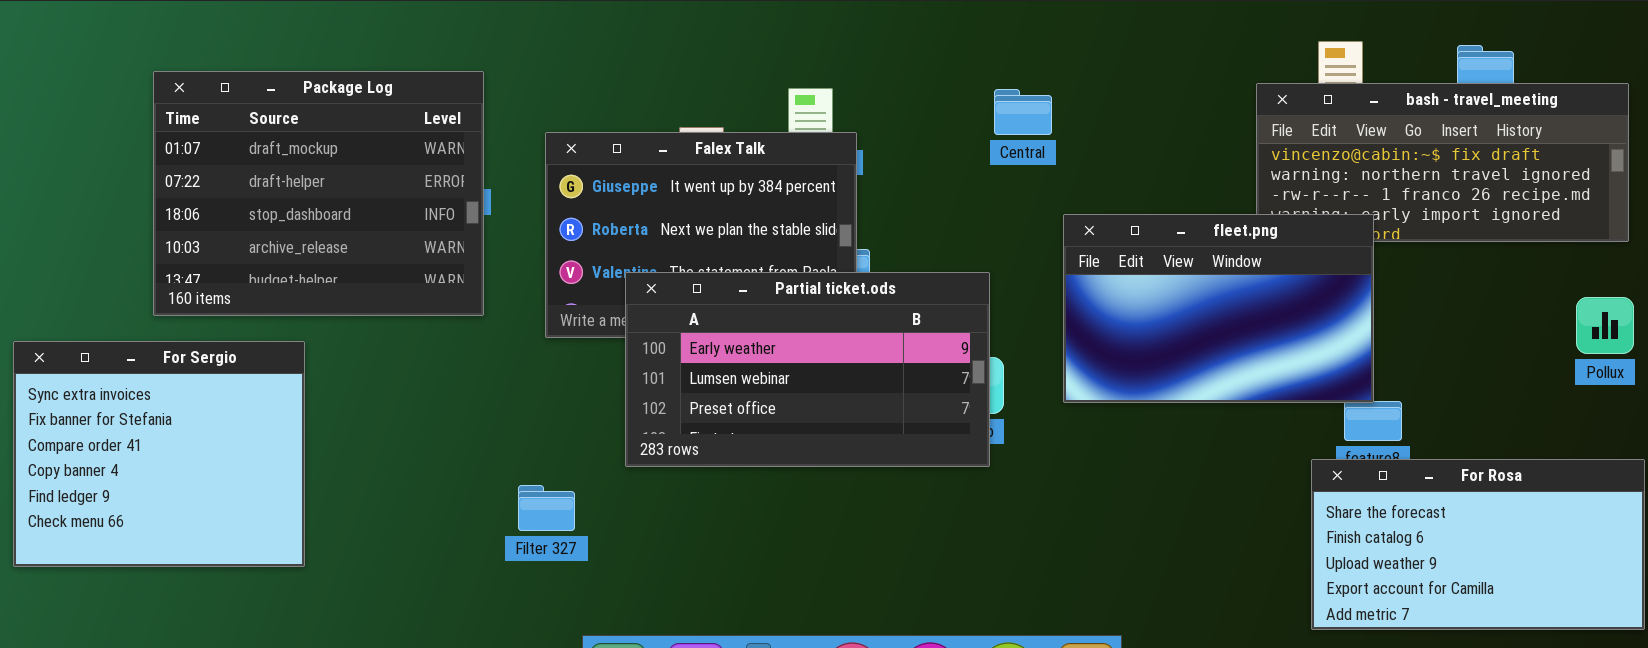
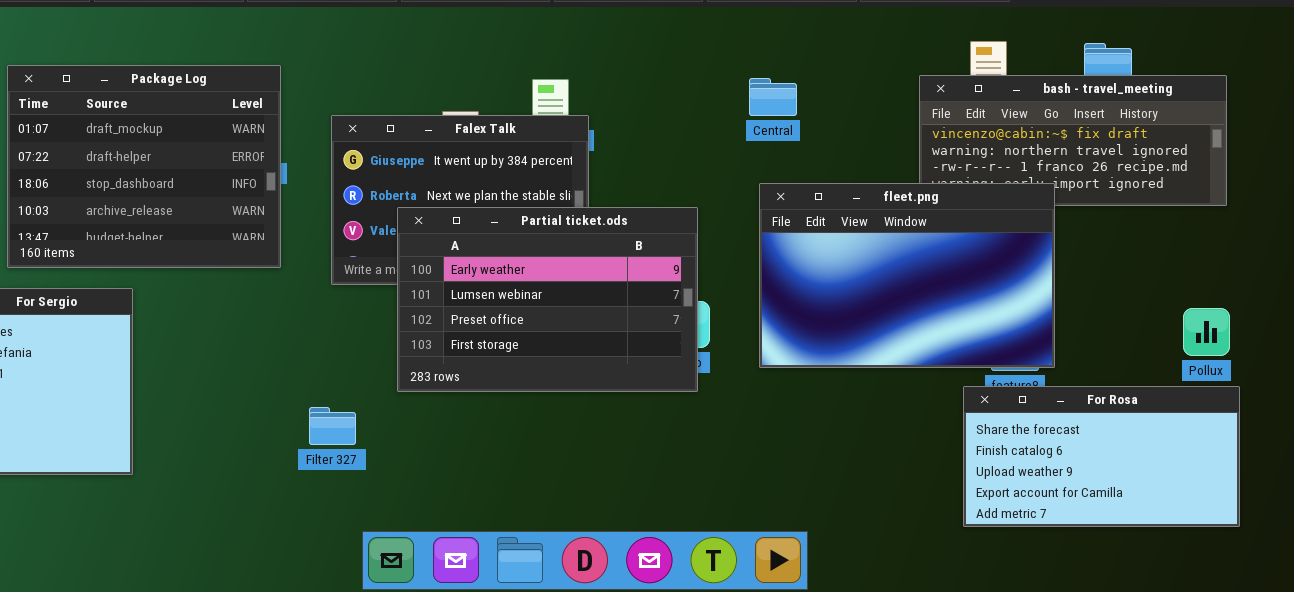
Central: [994,89,1052,135] -> [749,78,797,116], moved
fleet.png: [1063,214,1374,403] -> [759,183,1055,368], resized
Partial ticket.ods: [625,272,990,467] -> [397,207,698,392], resized
Pollux: [1576,297,1634,354] -> [1183,308,1230,356], moved

